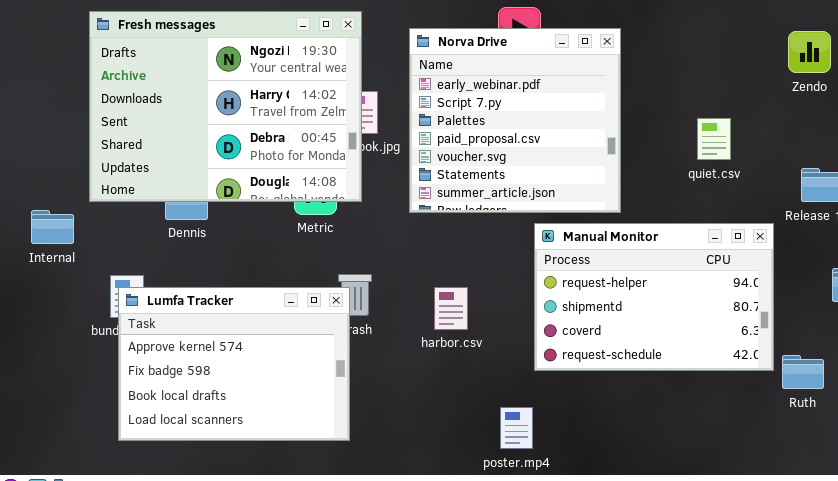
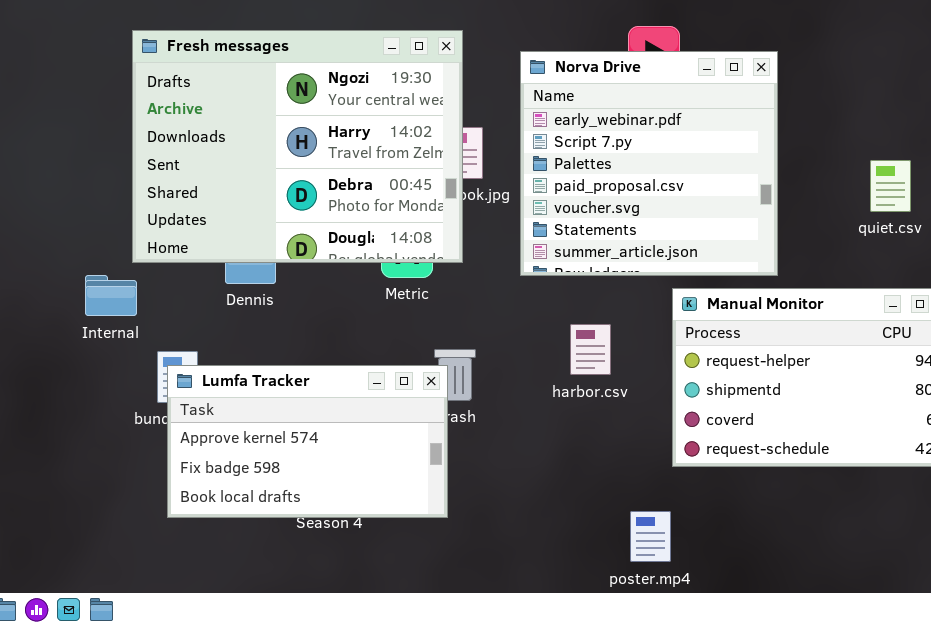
Internal: [31,210,74,244] -> [85,275,137,316], moved
Lumfa Tracker: [118,287,350,441] -> [167,365,448,518], resized
harbor.csv: [434,287,468,330] -> [570,324,611,375], moved

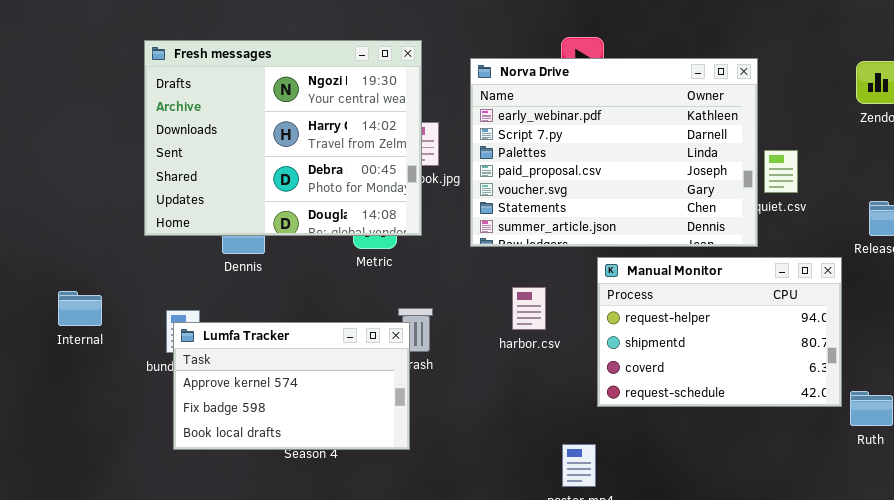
Norva Drive: [520,51,778,276] -> [470,58,758,247], resized
Internal: [85,275,137,316] -> [58,291,102,326], moved

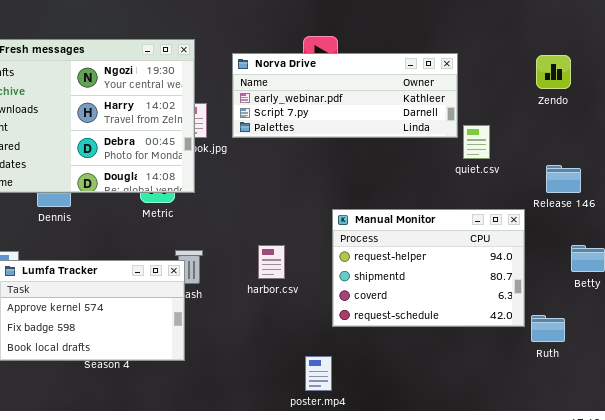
Norva Drive: [470,58,758,247] -> [232,53,458,138], resized
harbor.csv: [512,287,546,330] -> [258,245,285,279], moved

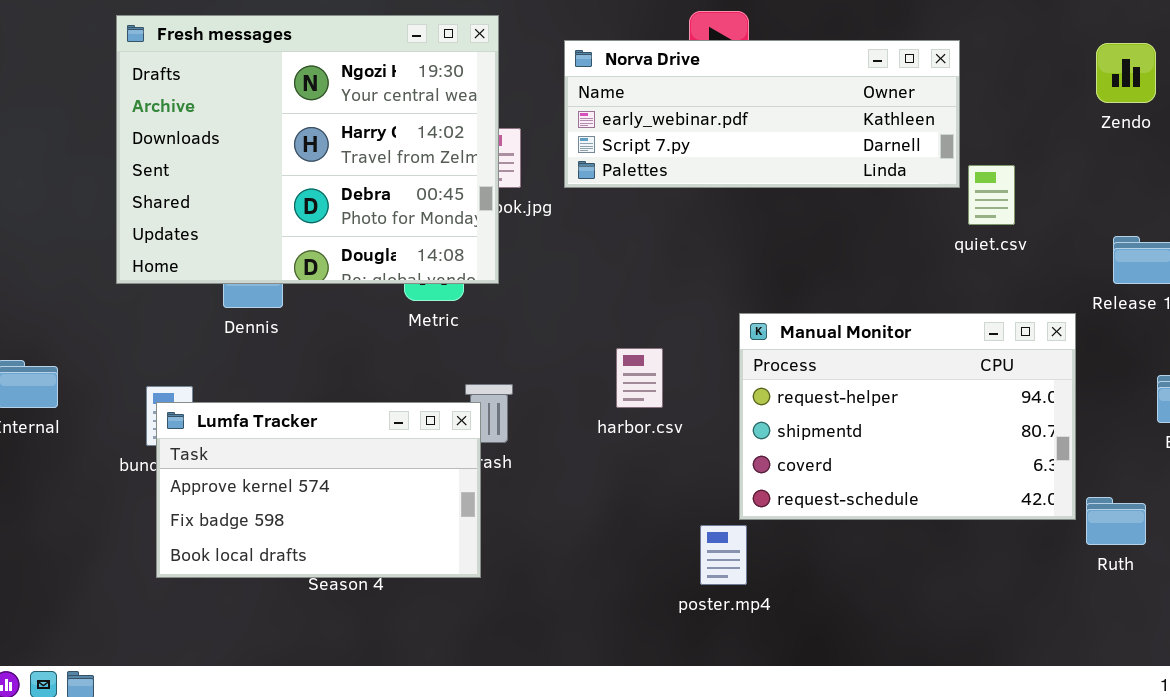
harbor.csv: [258,245,285,279] -> [616,348,663,408], moved
poster.mp4: [305,356,332,391] -> [700,525,747,585], moved

